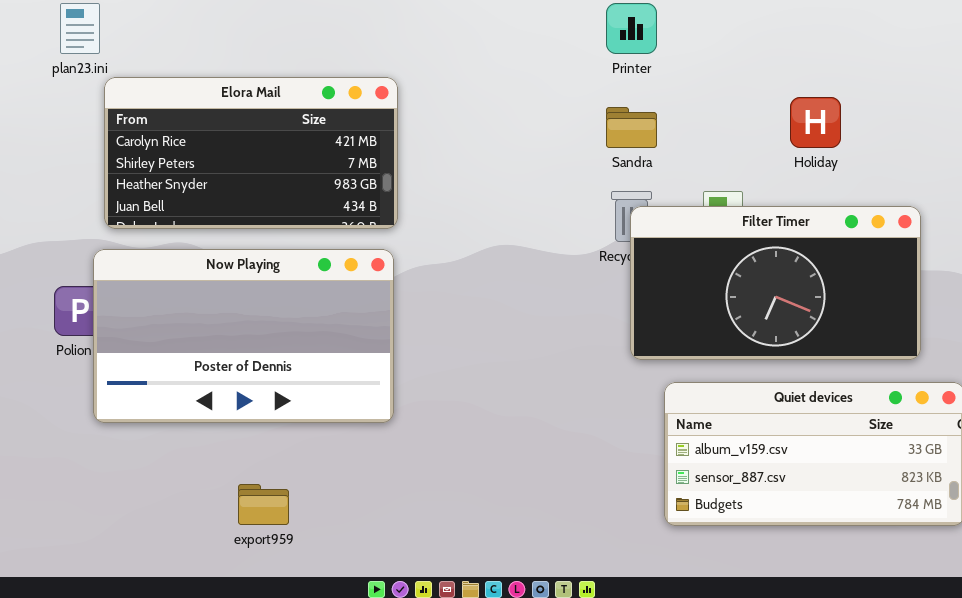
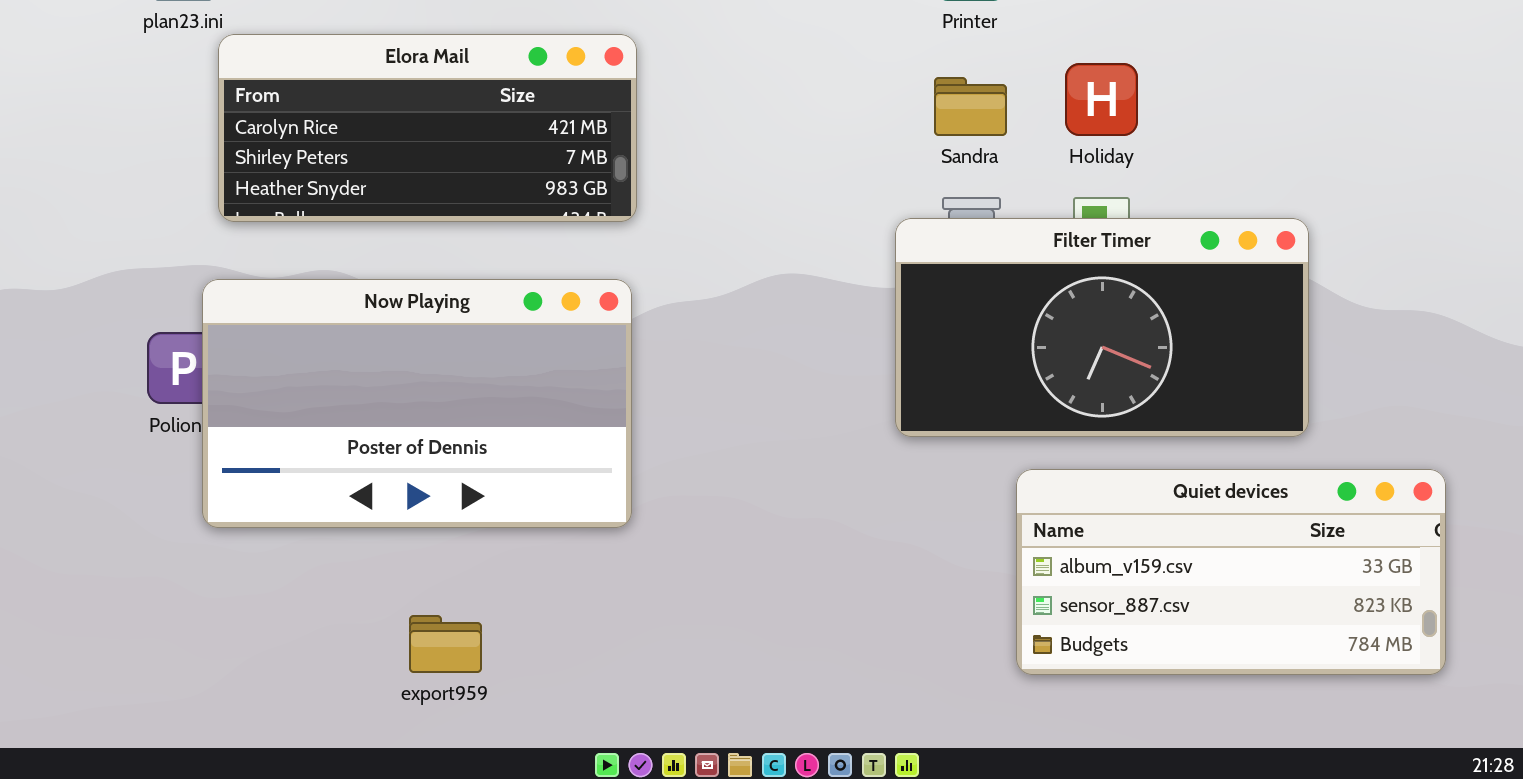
Elora Mail: [104,77,398,229] -> [218,34,637,222], resized
Holiday: [790,97,841,148] -> [1065,63,1138,136], moved
Filter Timer: [630,206,921,360] -> [895,218,1309,437], moved

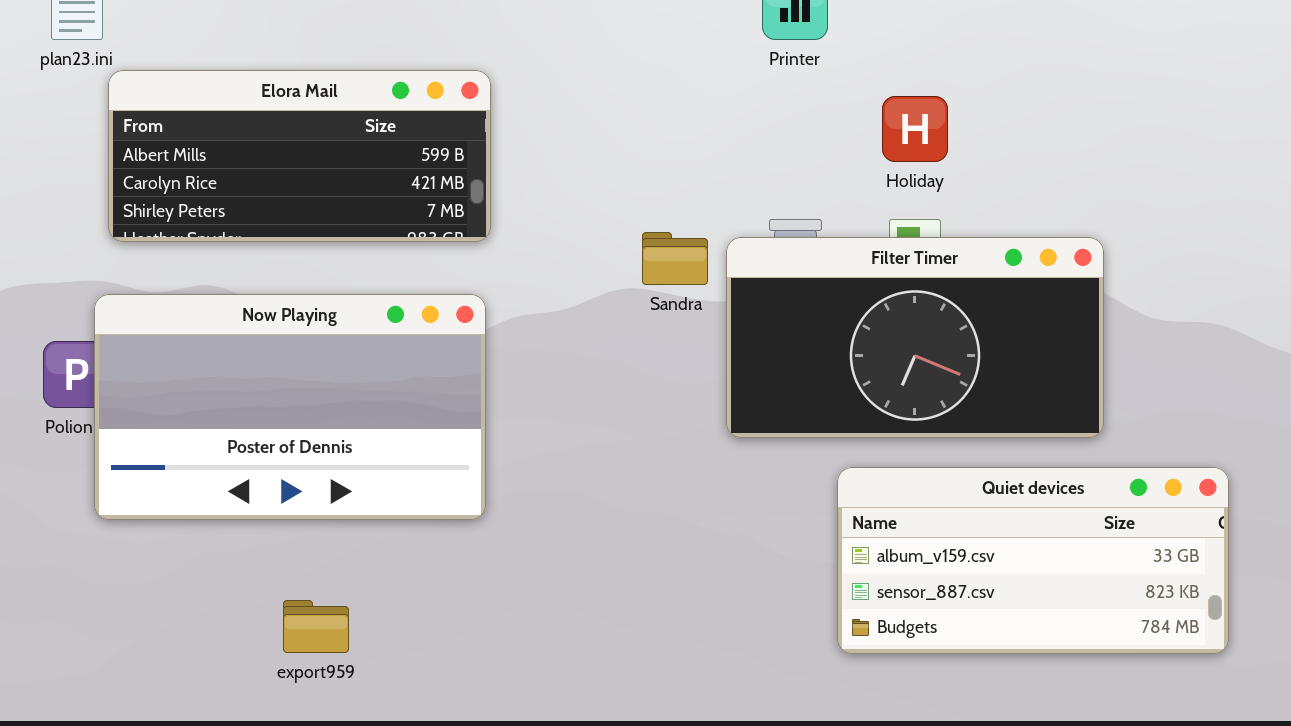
Elora Mail: [218,34,637,222] -> [108,70,491,242], scrolled up 1 row
Sandra: [934,77,1007,136] -> [642,232,708,285], moved

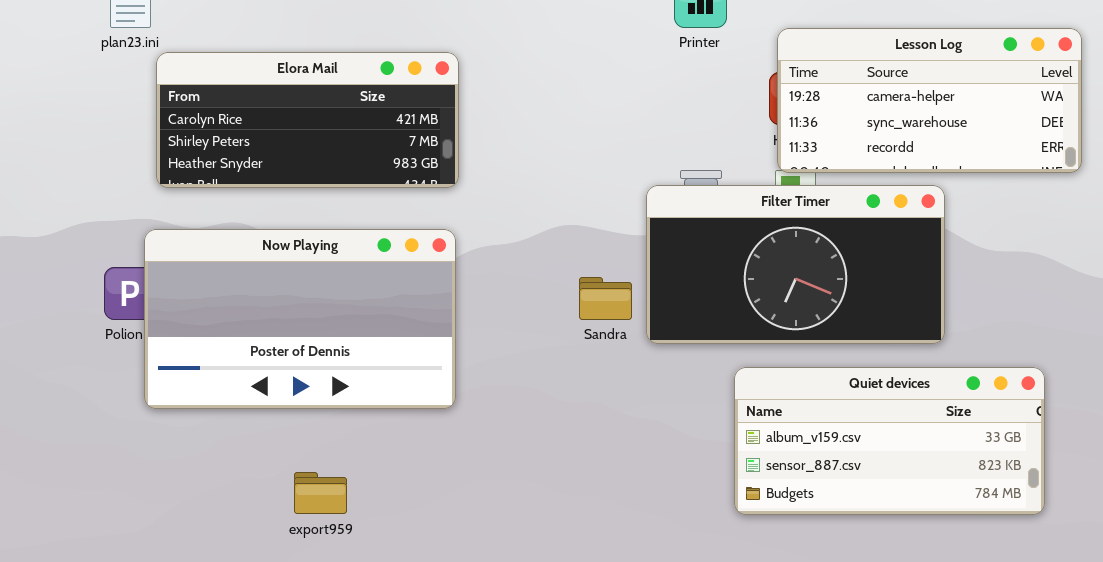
Lesson Log: none -> [777,28,1082,173], opened
Elora Mail: [108,70,491,242] -> [156,52,459,188], scrolled down 1 row
Sandra: [642,232,708,285] -> [579,277,632,320], moved

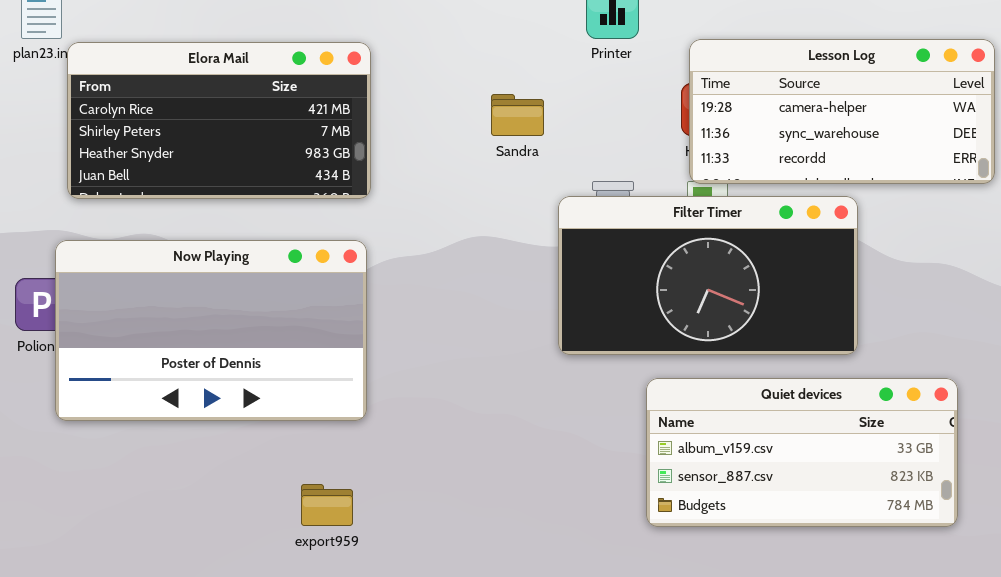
Elora Mail: [156,52,459,188] -> [67,42,371,199], resized
Sandra: [579,277,632,320] -> [491,94,544,136], moved
export959: [294,472,347,514] -> [301,484,353,526], moved

